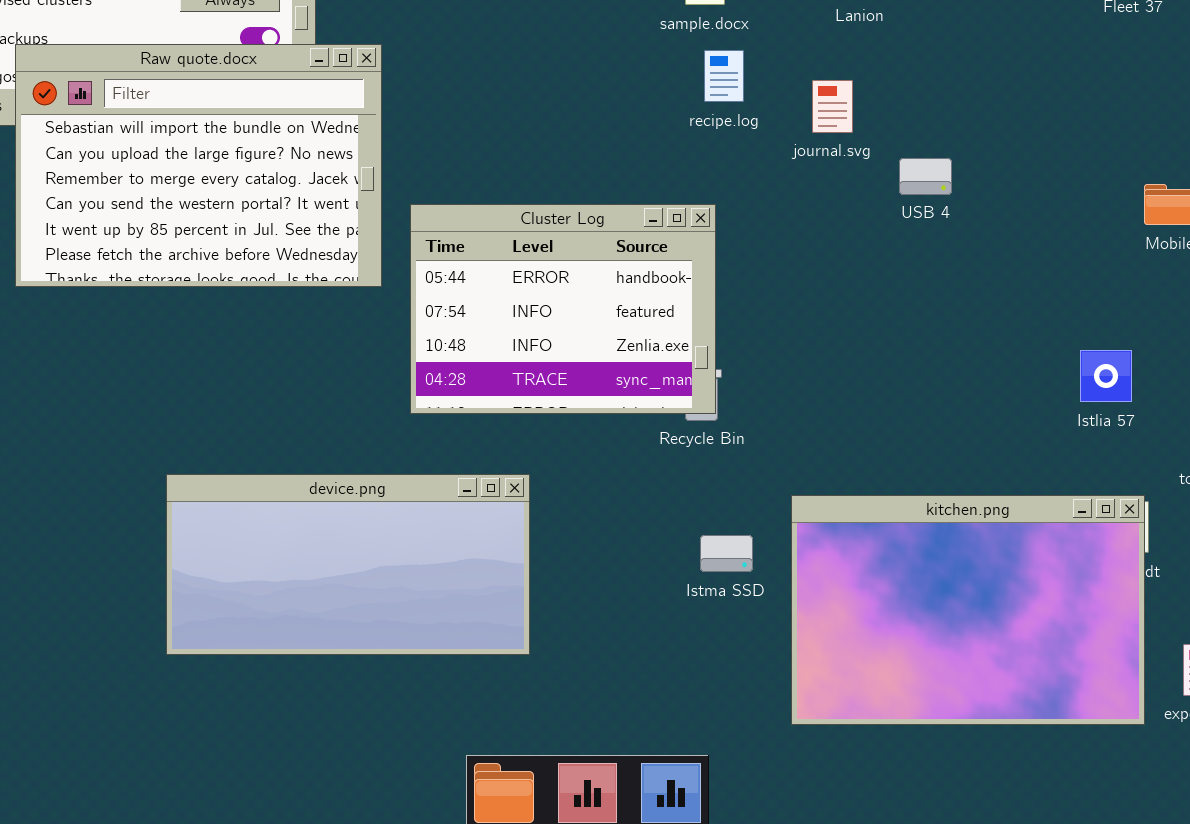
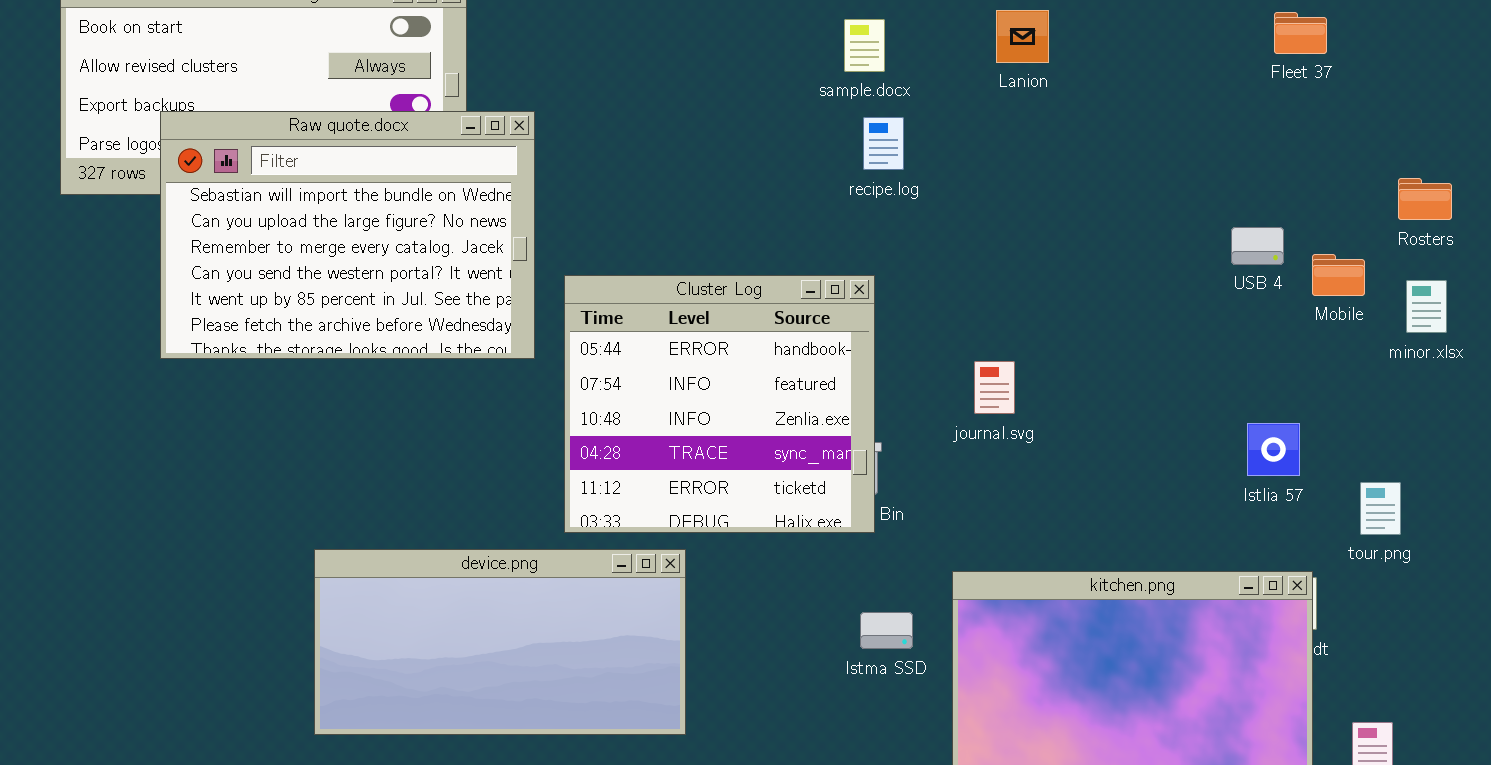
journal.svg: [812,80,853,133] -> [974,361,1015,414], moved
USB 4: [899,158,952,195] -> [1231,227,1284,265], moved
Cluster Log: [410,204,716,414] -> [564,275,875,533], resized

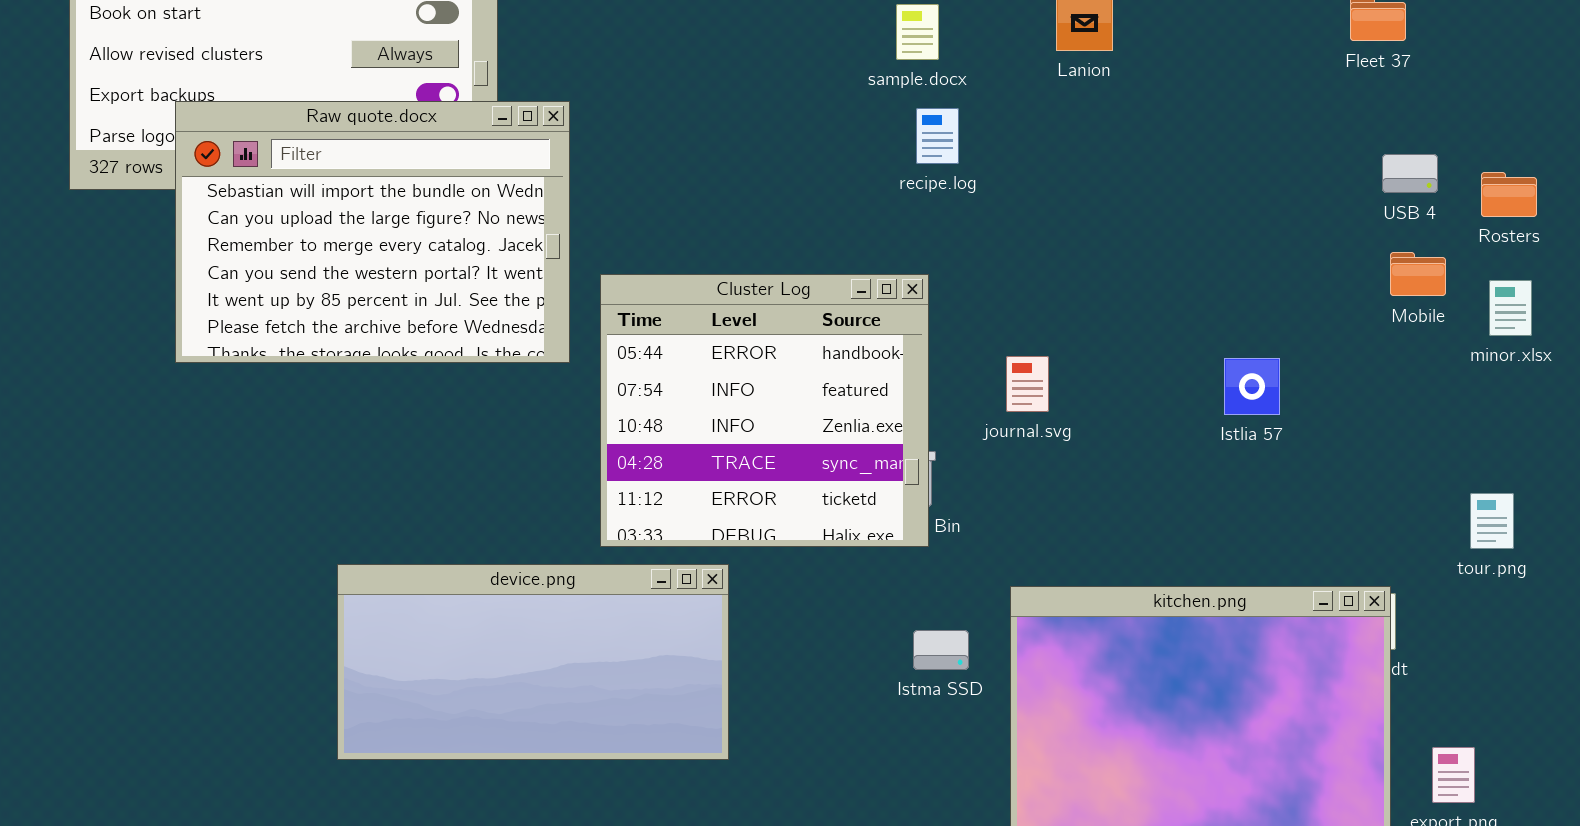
USB 4: [1231,227,1284,265] -> [1382,154,1438,193], moved
journal.svg: [974,361,1015,414] -> [1006,356,1049,412], moved
Istlia 57: [1247,423,1300,476] -> [1224,358,1280,415], moved
tour.png: [1360,482,1401,535] -> [1470,493,1514,549], moved

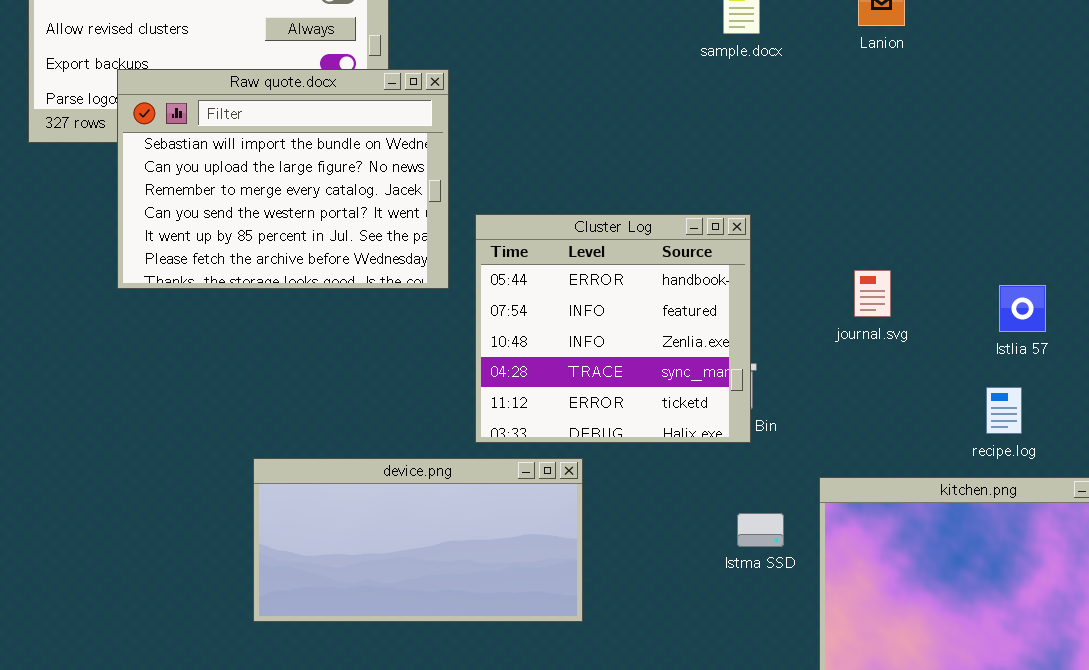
recipe.log: [916,108,959,164] -> [986,387,1022,434], moved
journal.svg: [1006,356,1049,412] -> [854,270,891,317], moved

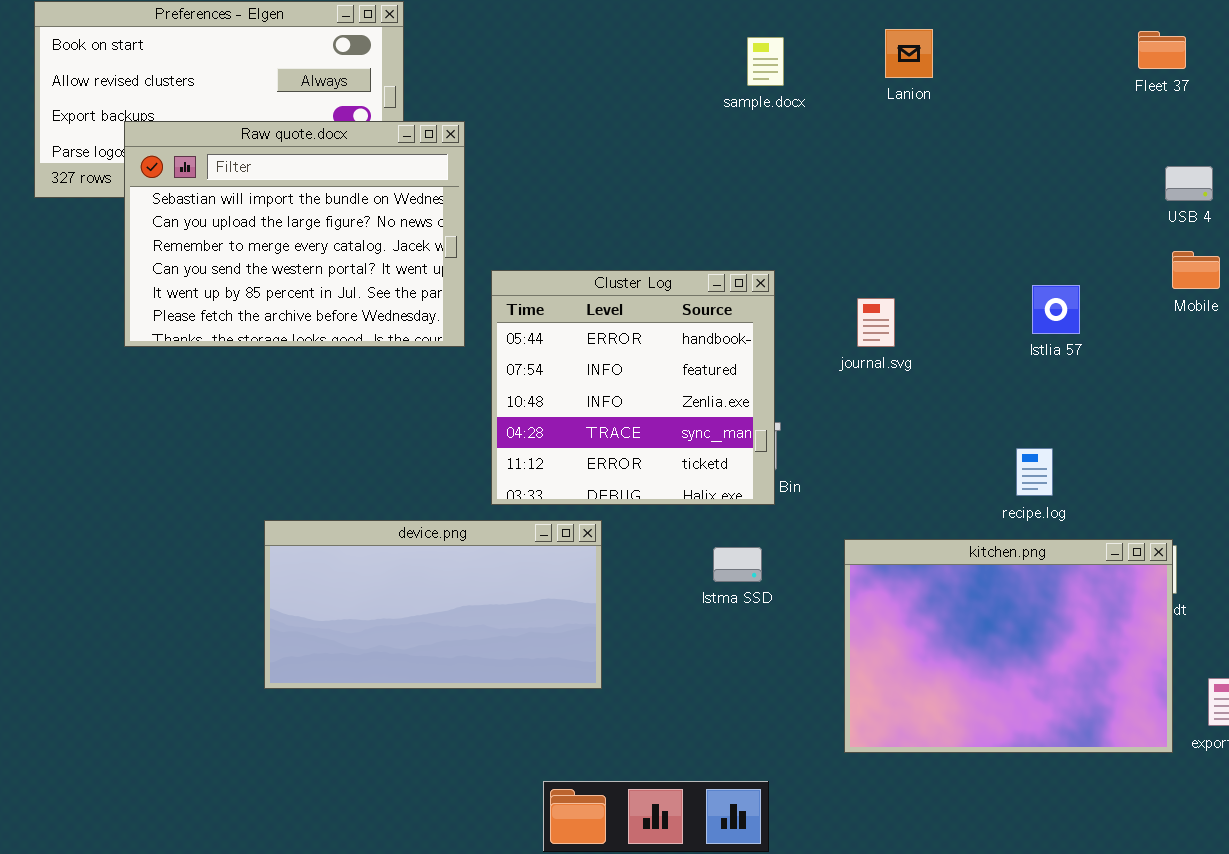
journal.svg: [854,270,891,317] -> [857,298,895,347], moved
Istlia 57: [999,285,1046,332] -> [1032,285,1080,334], moved
Istma SSD: [737,513,784,547] -> [713,547,762,582], moved

